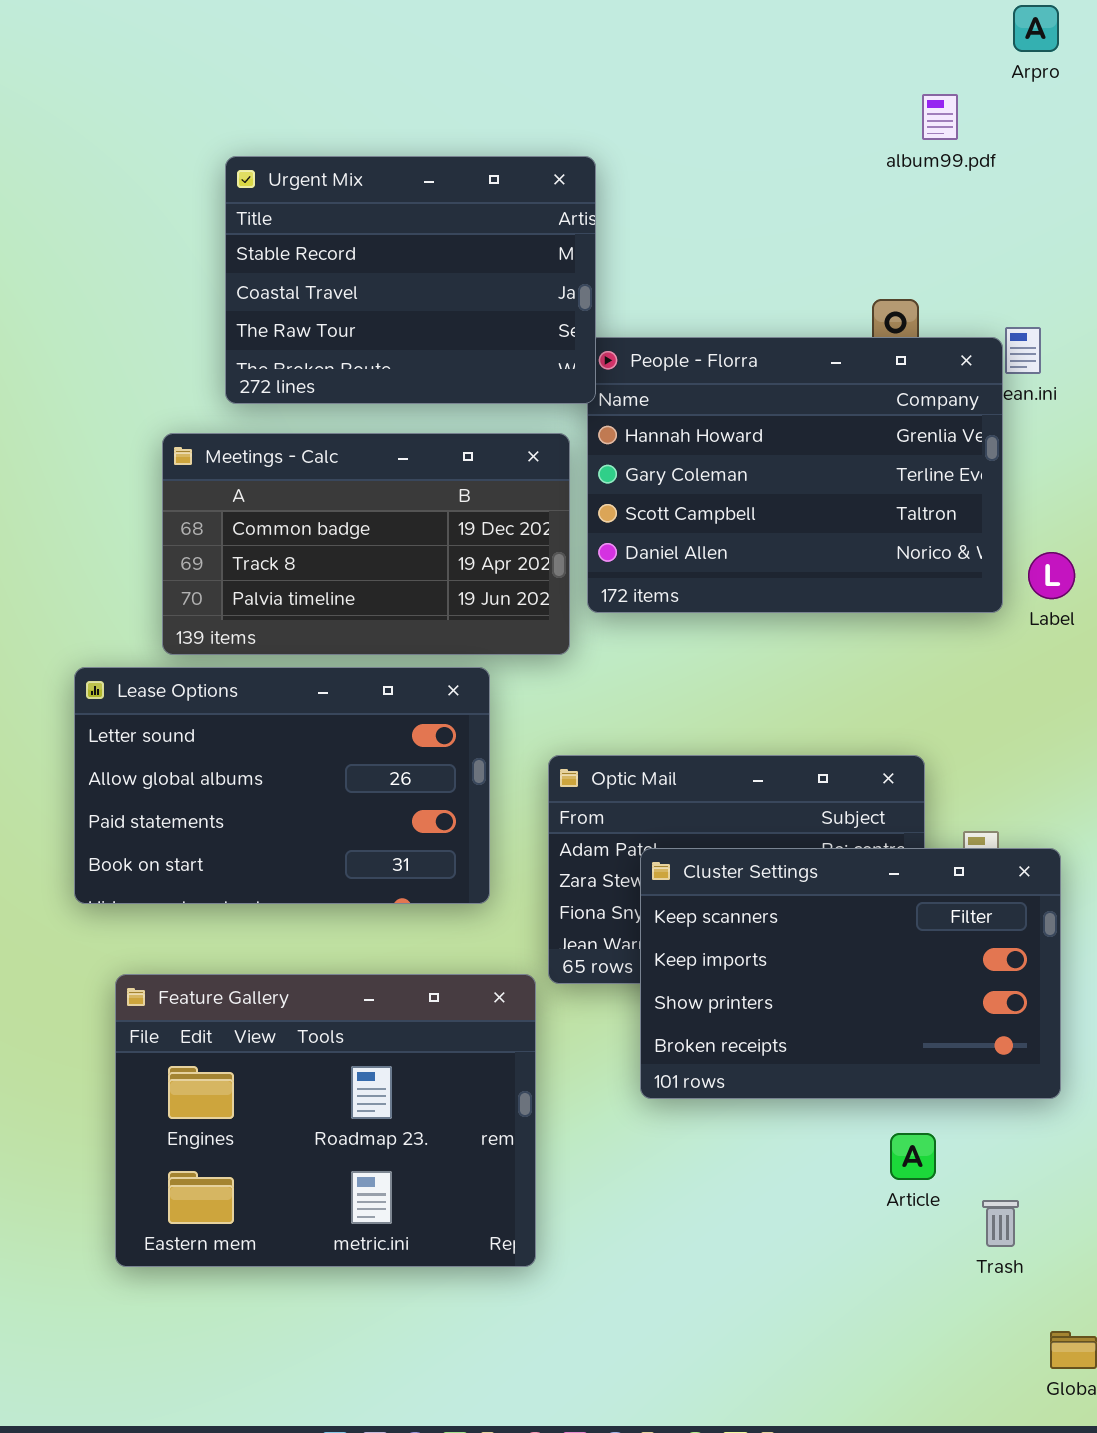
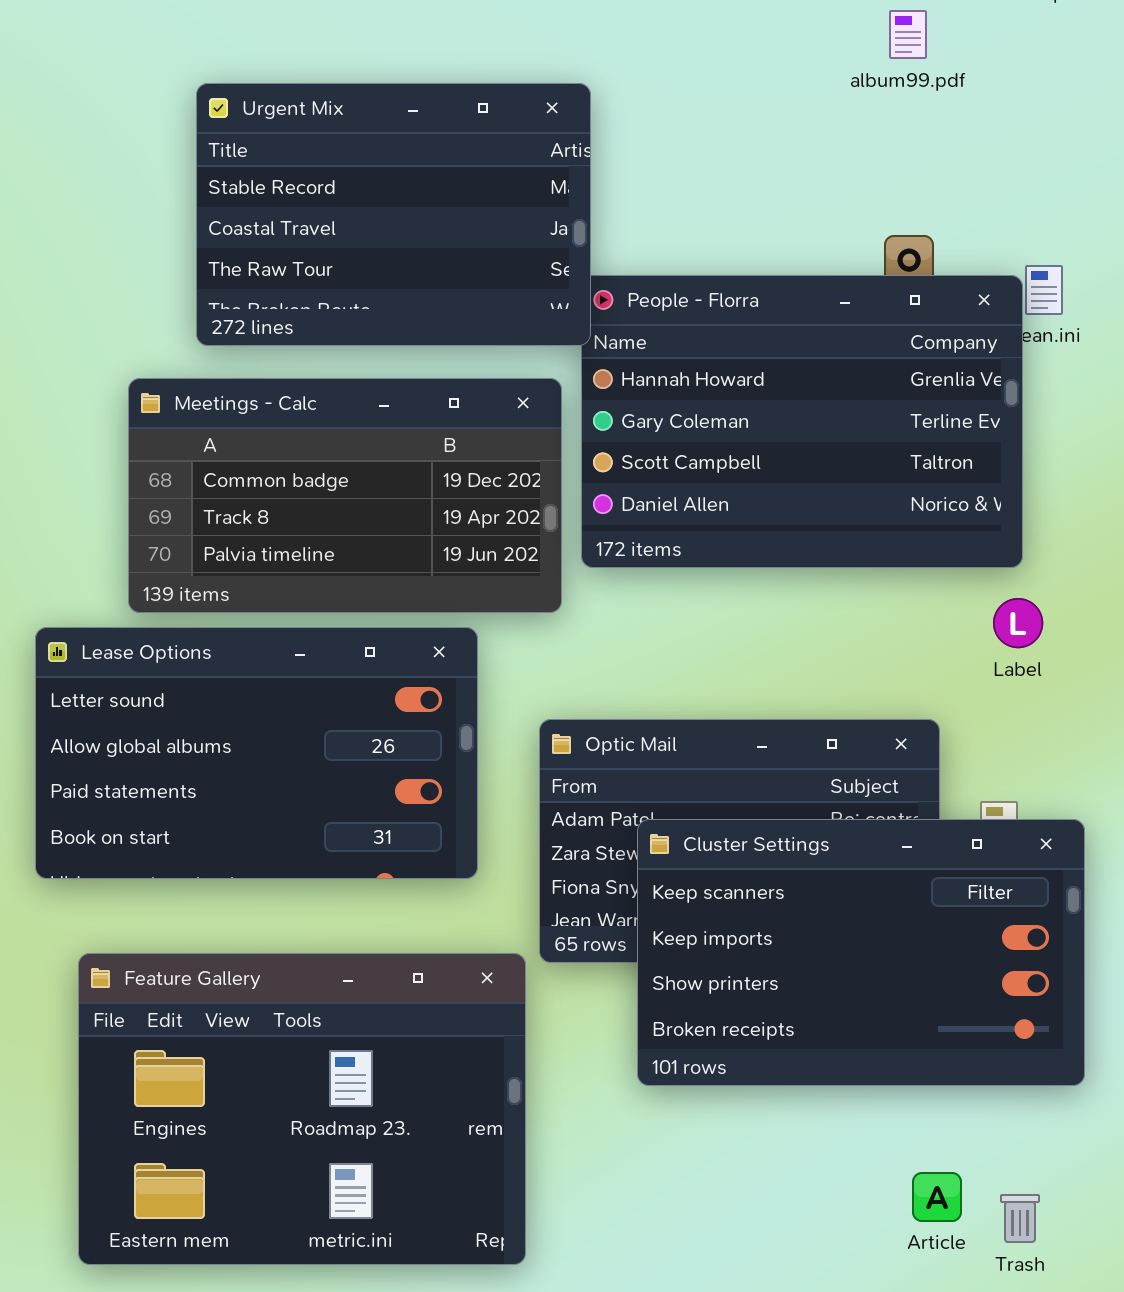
album99.pdf: [922,94,958,140] -> [889,10,927,59], moved
Label: [1028,552,1075,599] -> [993,598,1043,648], moved
Article: [890,1133,936,1180] -> [912,1172,962,1222], moved

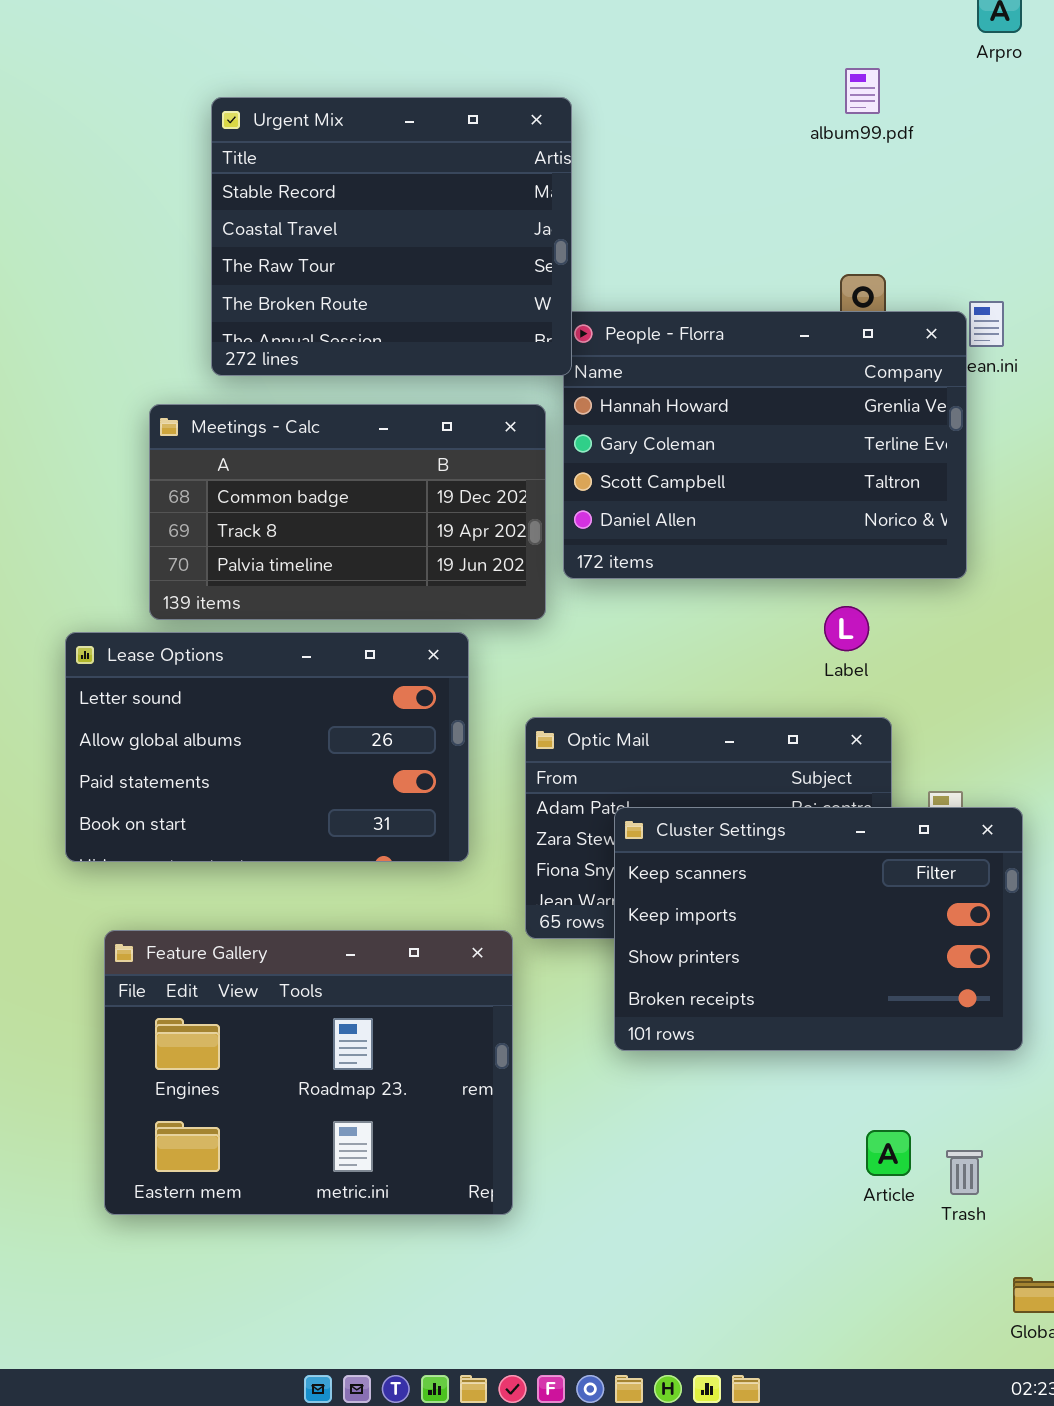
Urgent Mix: [196,83,591,346] -> [211,97,572,376], resized
Label: [993,598,1043,648] -> [824,606,869,651], moved

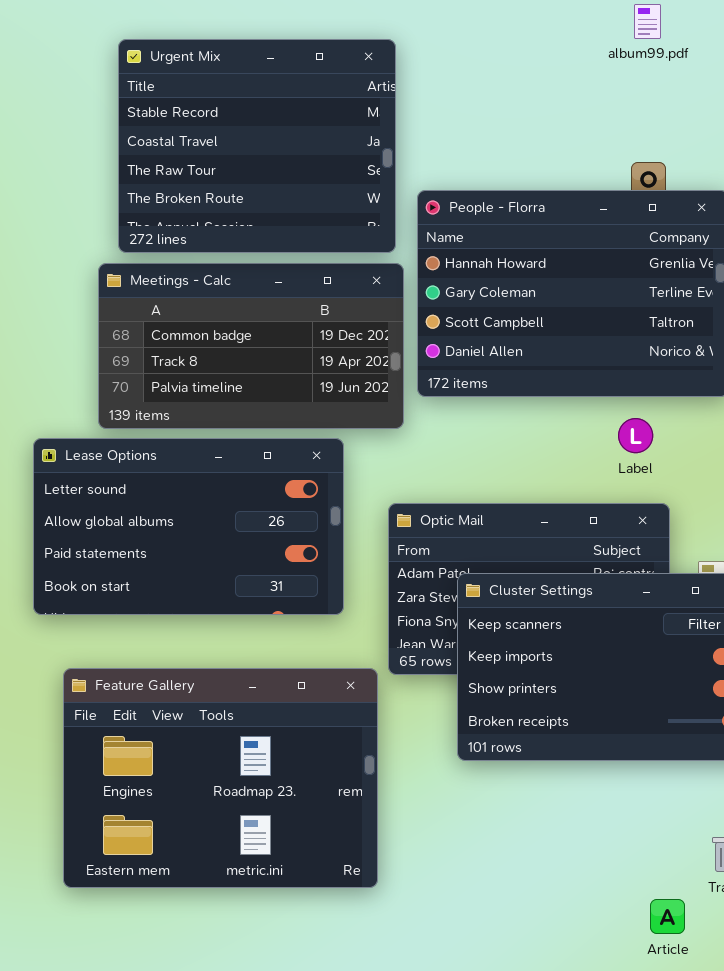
Urgent Mix: [211,97,572,376] -> [118,39,396,253], moved
Article: [866,1130,911,1176] -> [650,899,685,934], moved

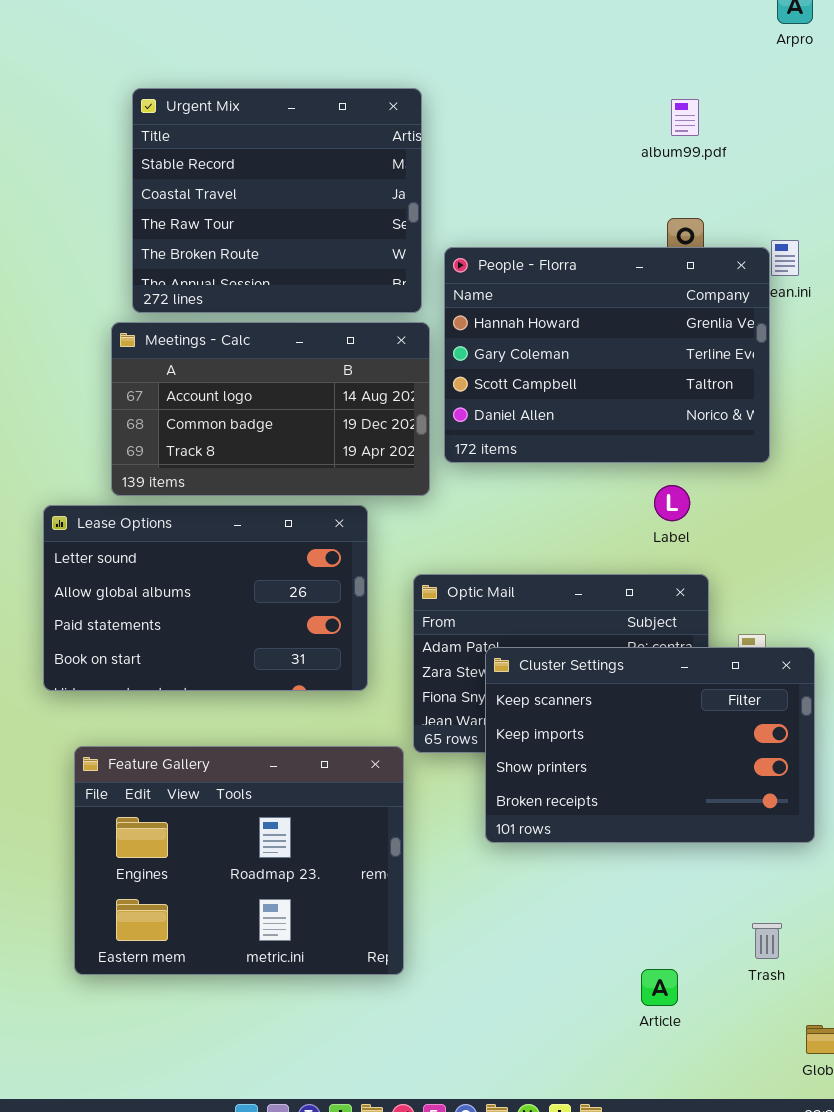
album99.pdf: [634,4,661,39] -> [671,99,699,136], moved
Meetings - Calc: [98,263,404,429] -> [111,322,430,496], scrolled up 1 row
Article: [650,899,685,934] -> [641,969,678,1006], moved

